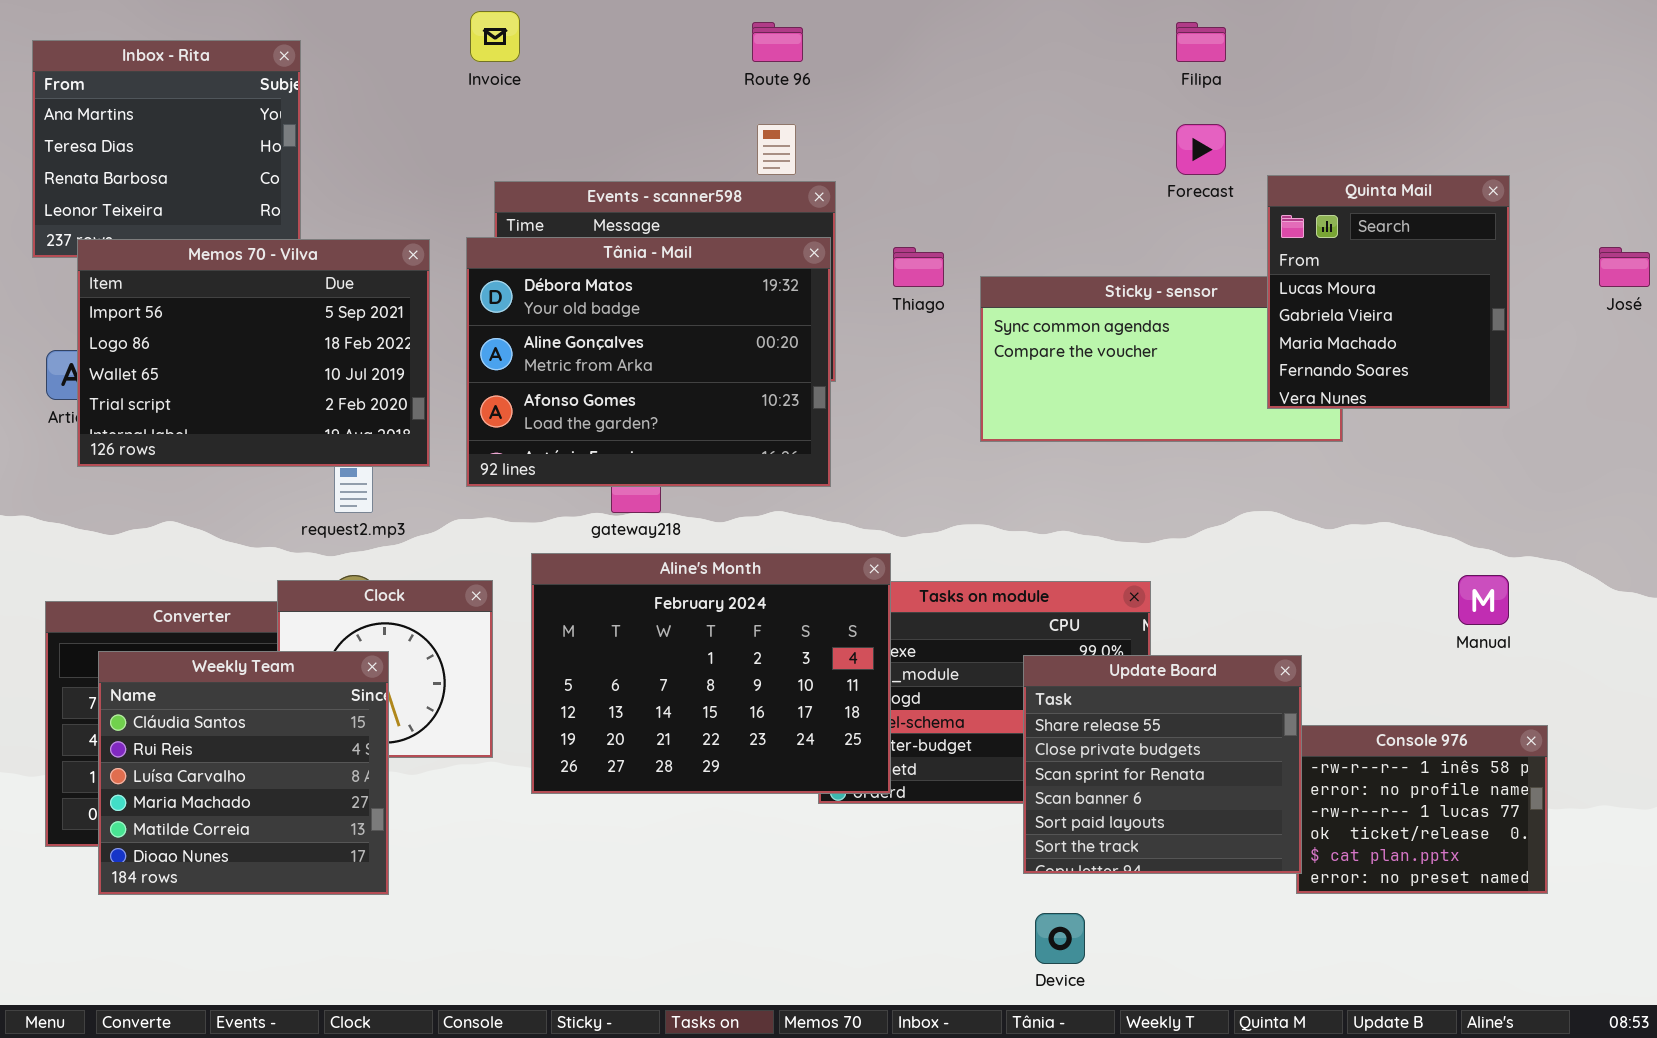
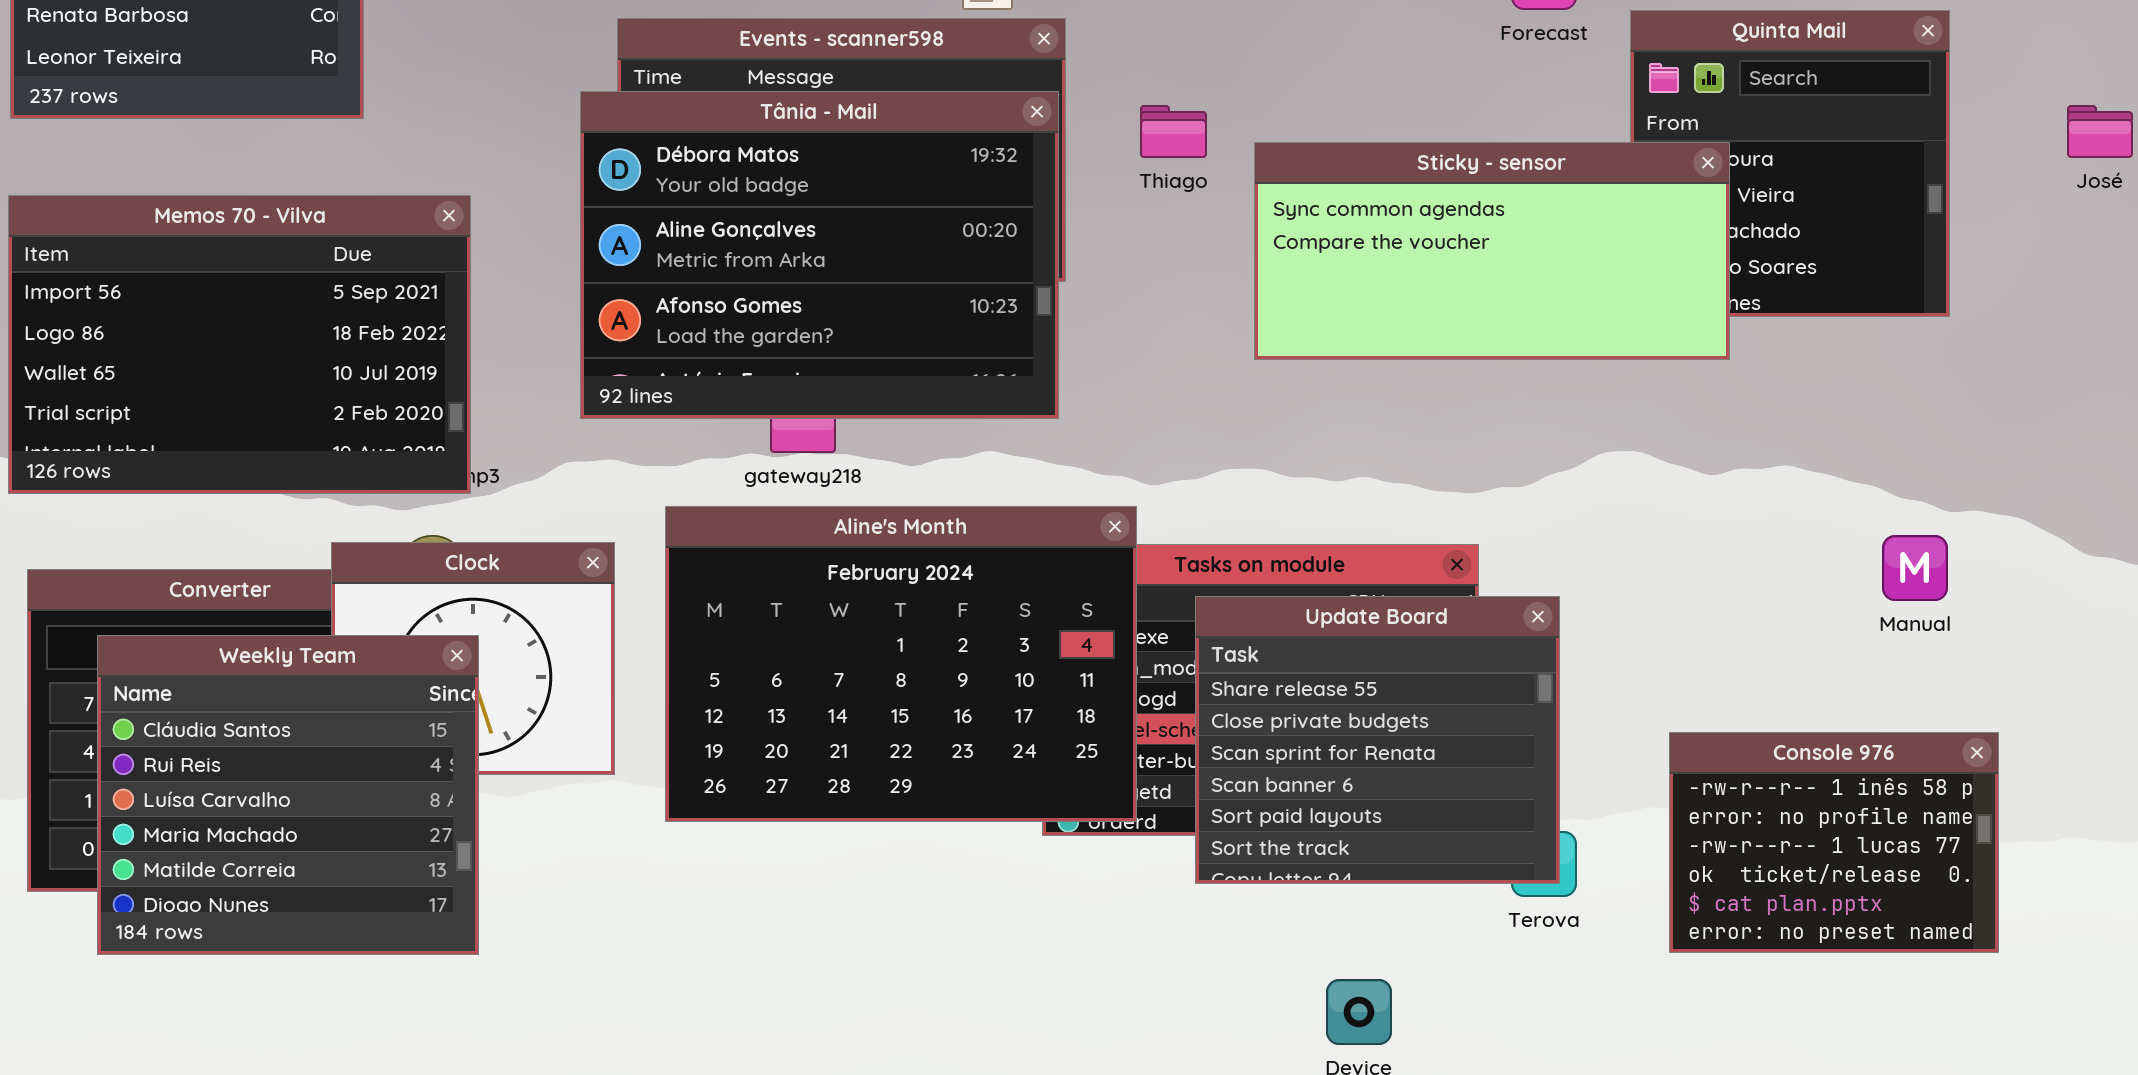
Memos 70 - Vilva: [77,239,430,467] -> [8,195,471,494], moved
Sticky - sensor: [980,276,1343,442] -> [1254,142,1730,360], raised
Update Board: [1023,655,1302,874] -> [1195,596,1560,884], moved

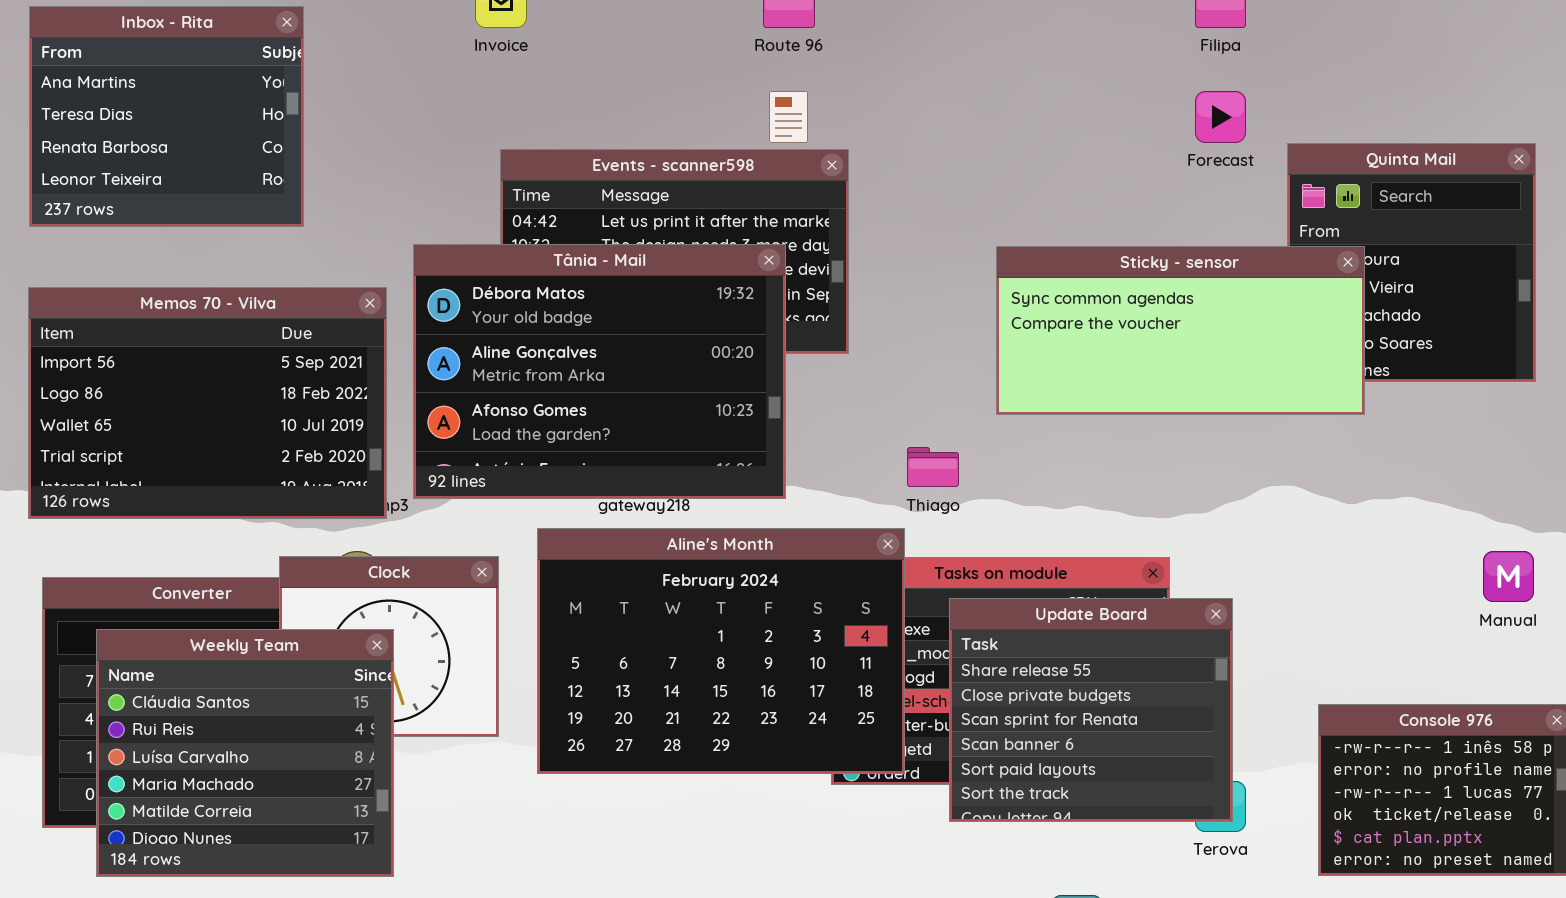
Tânia - Mail: [580,91,1059,419] -> [413,244,786,499], moved
Thiago: [1140,105,1207,158] -> [907,447,959,487], moved

